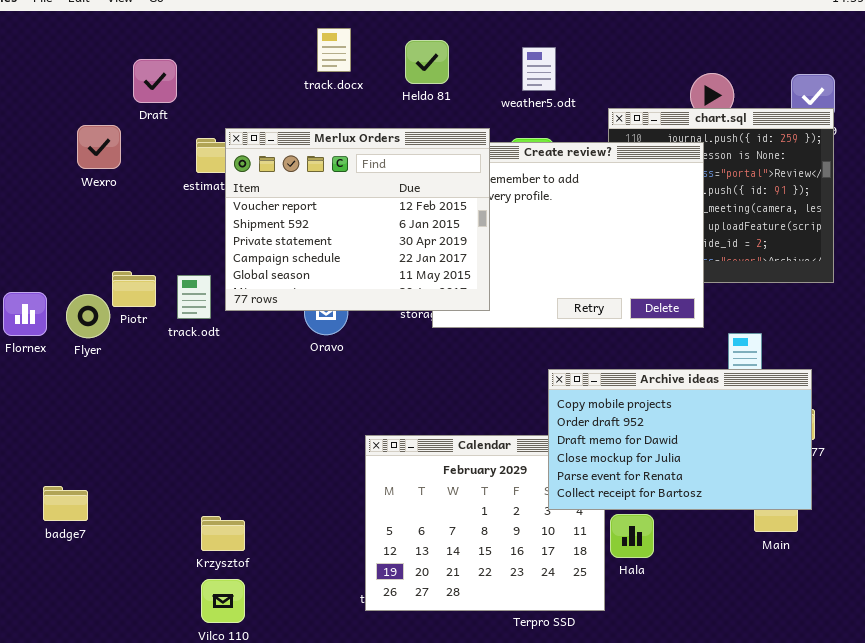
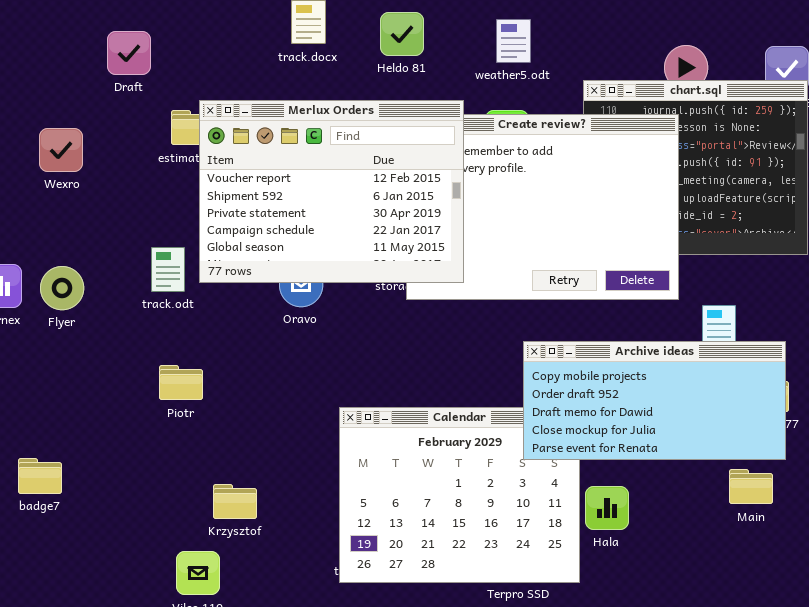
Wexro: [77,125,121,169] -> [39,128,83,172], moved
Piotr: [112,271,156,307] -> [159,365,203,400], moved
Archive ideas: [548,369,812,510] -> [523,341,786,460], resized
Krzysztof: [201,516,245,551] -> [213,484,257,519], moved

